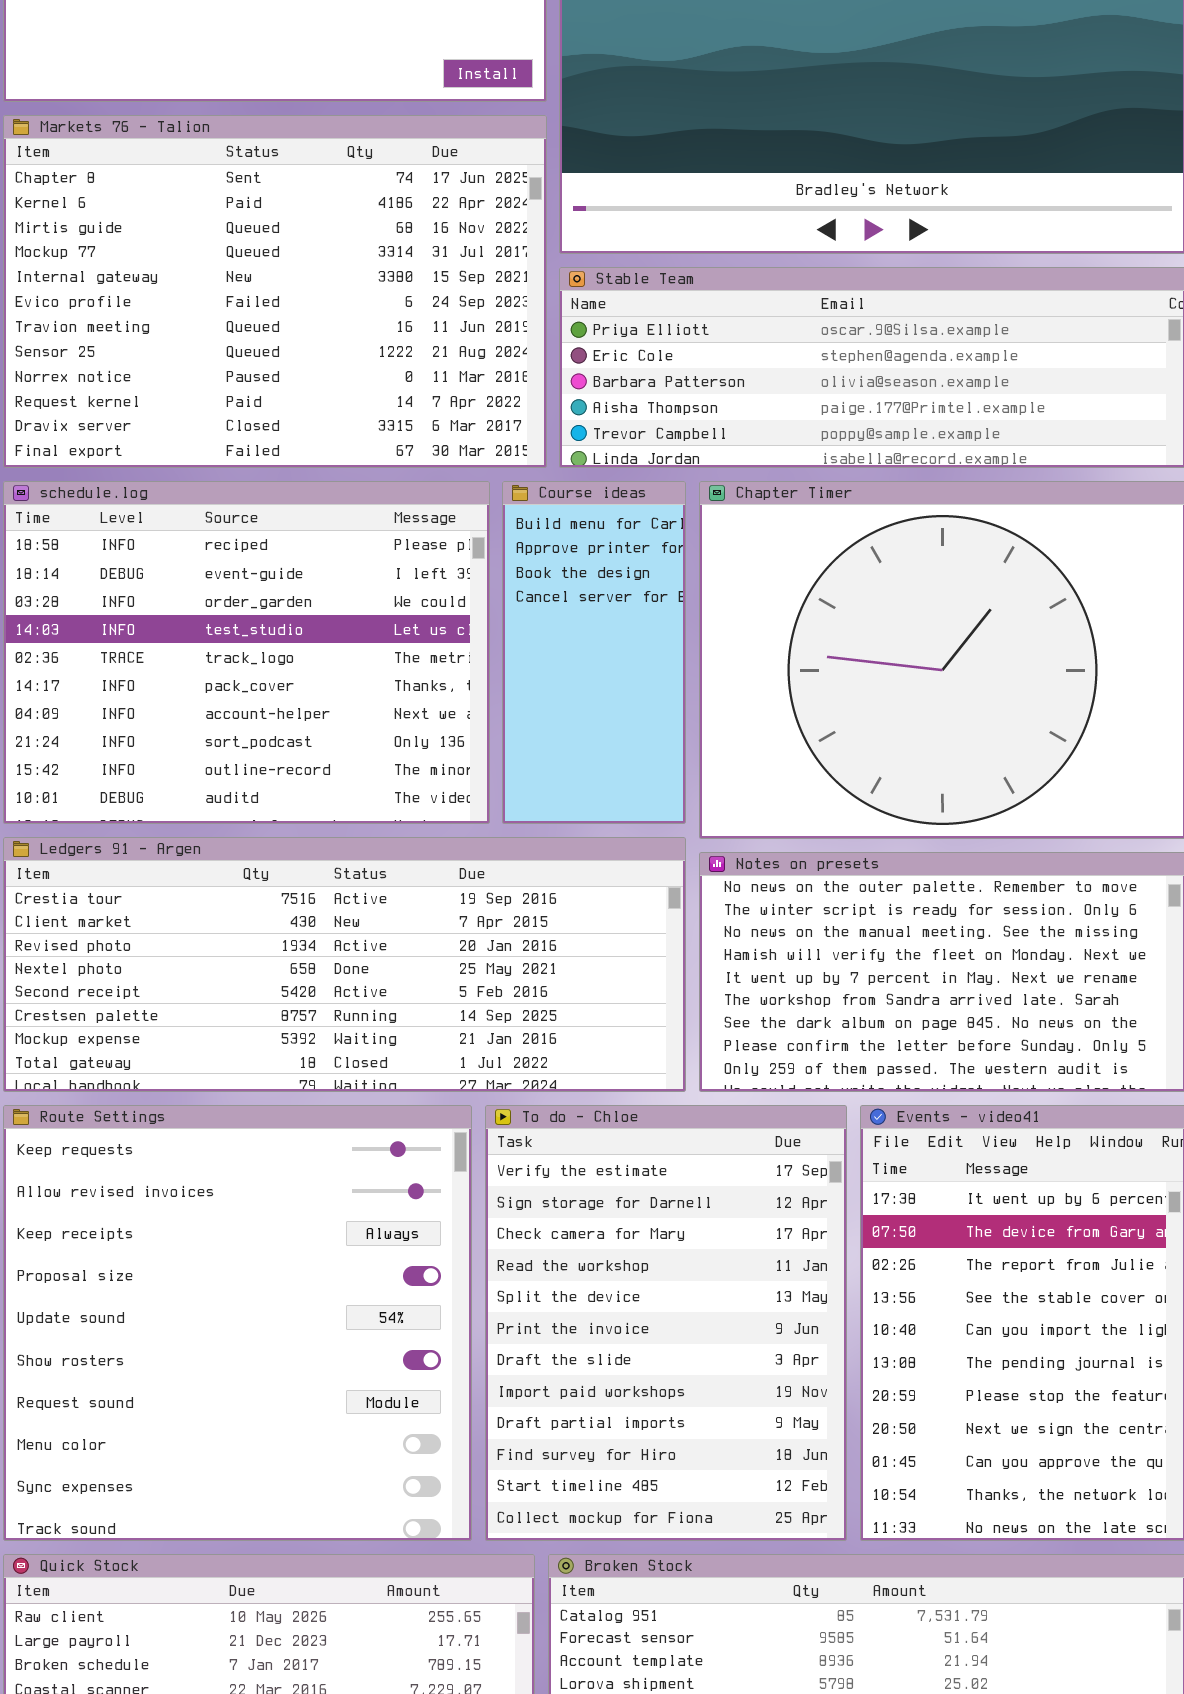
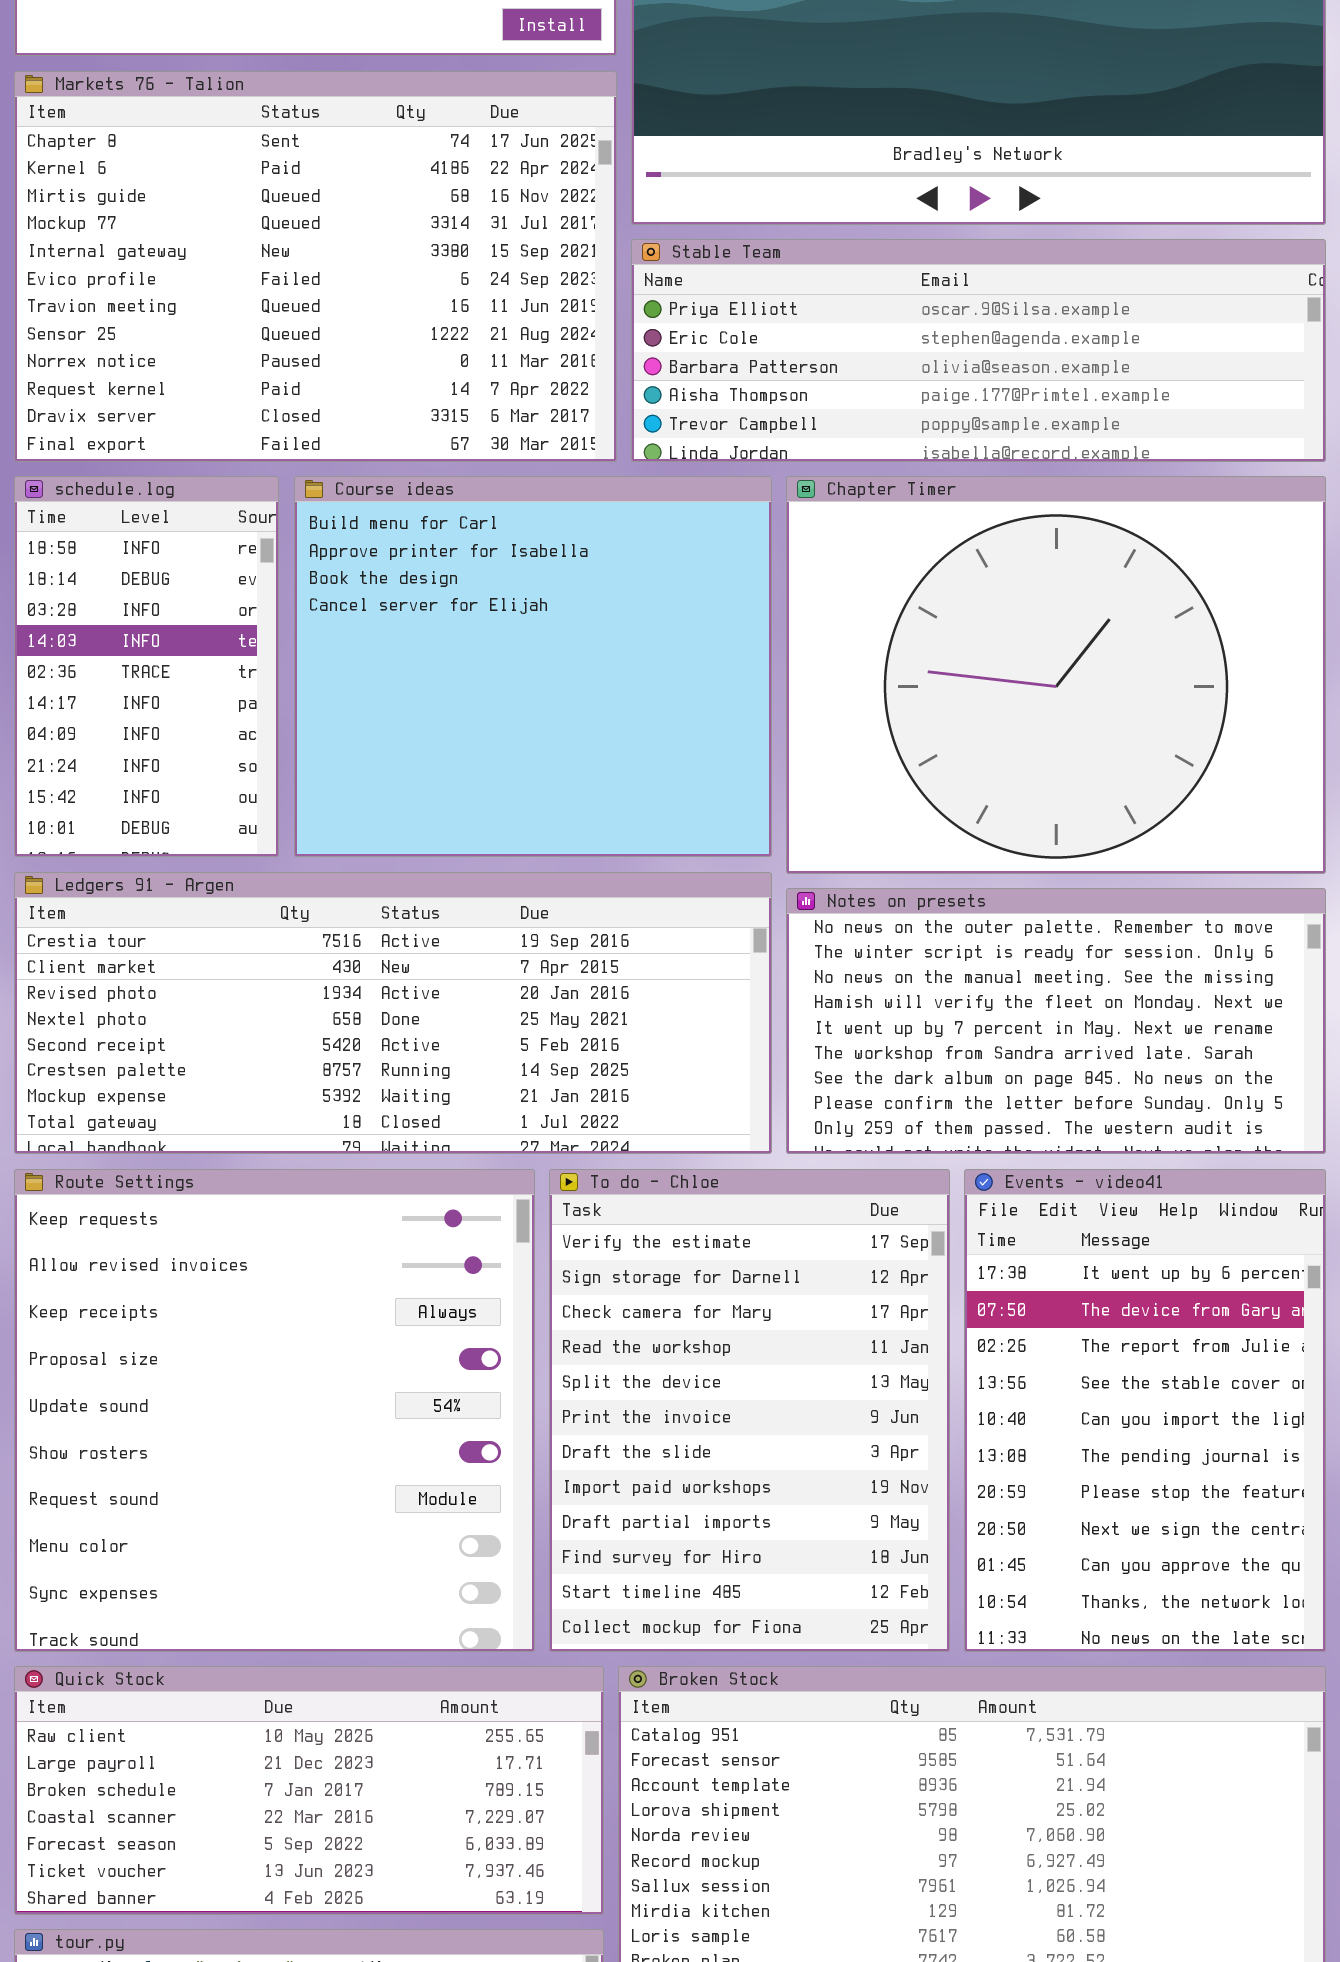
schedule.log: [3,481,490,824] -> [14,476,279,857], resized
Course ideas: [502,481,686,824] -> [294,476,772,857], resized

